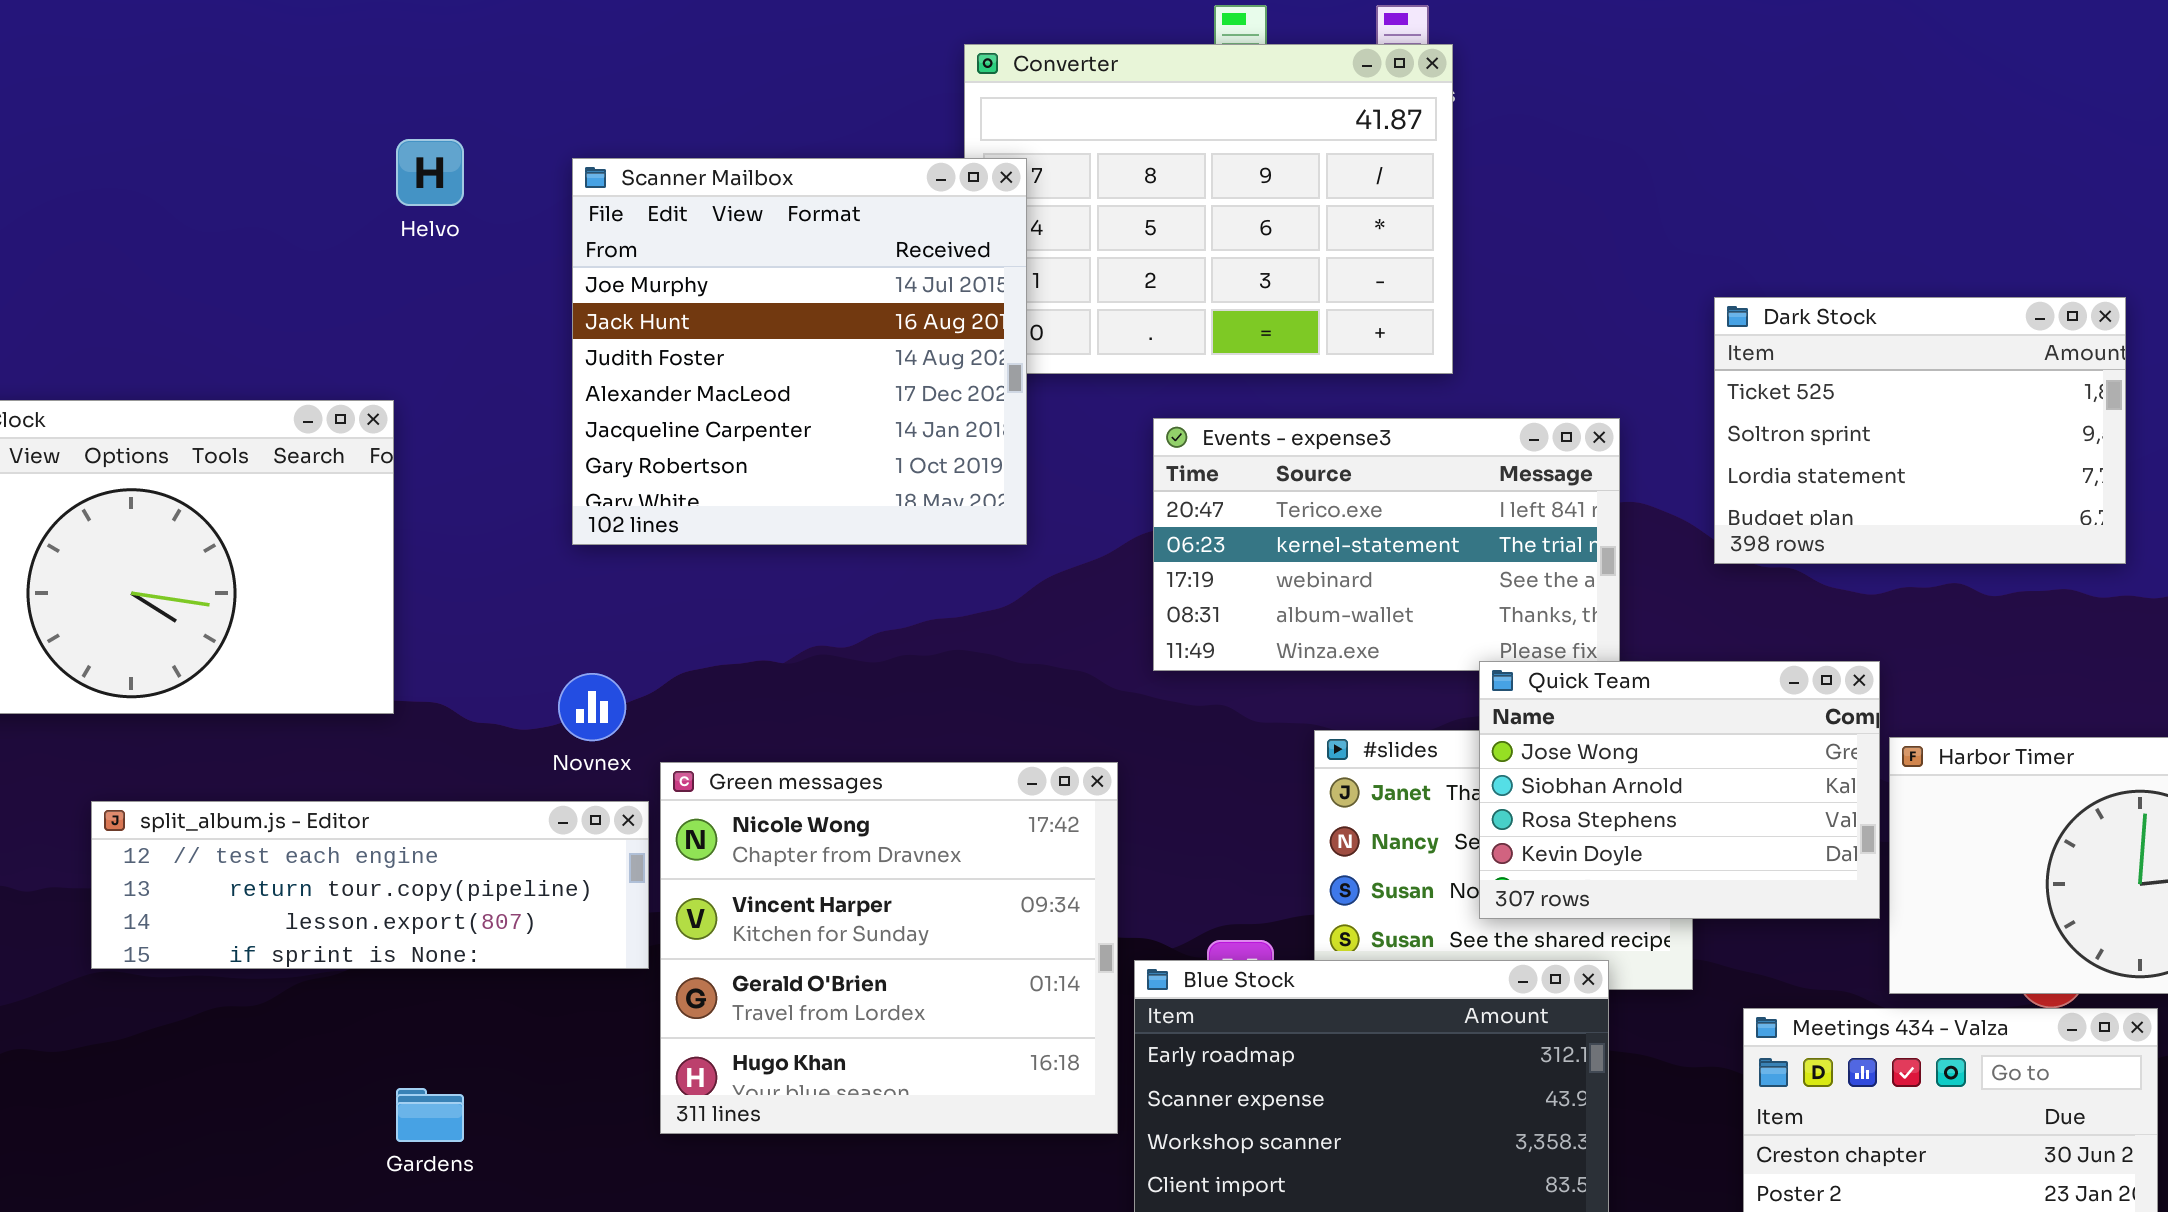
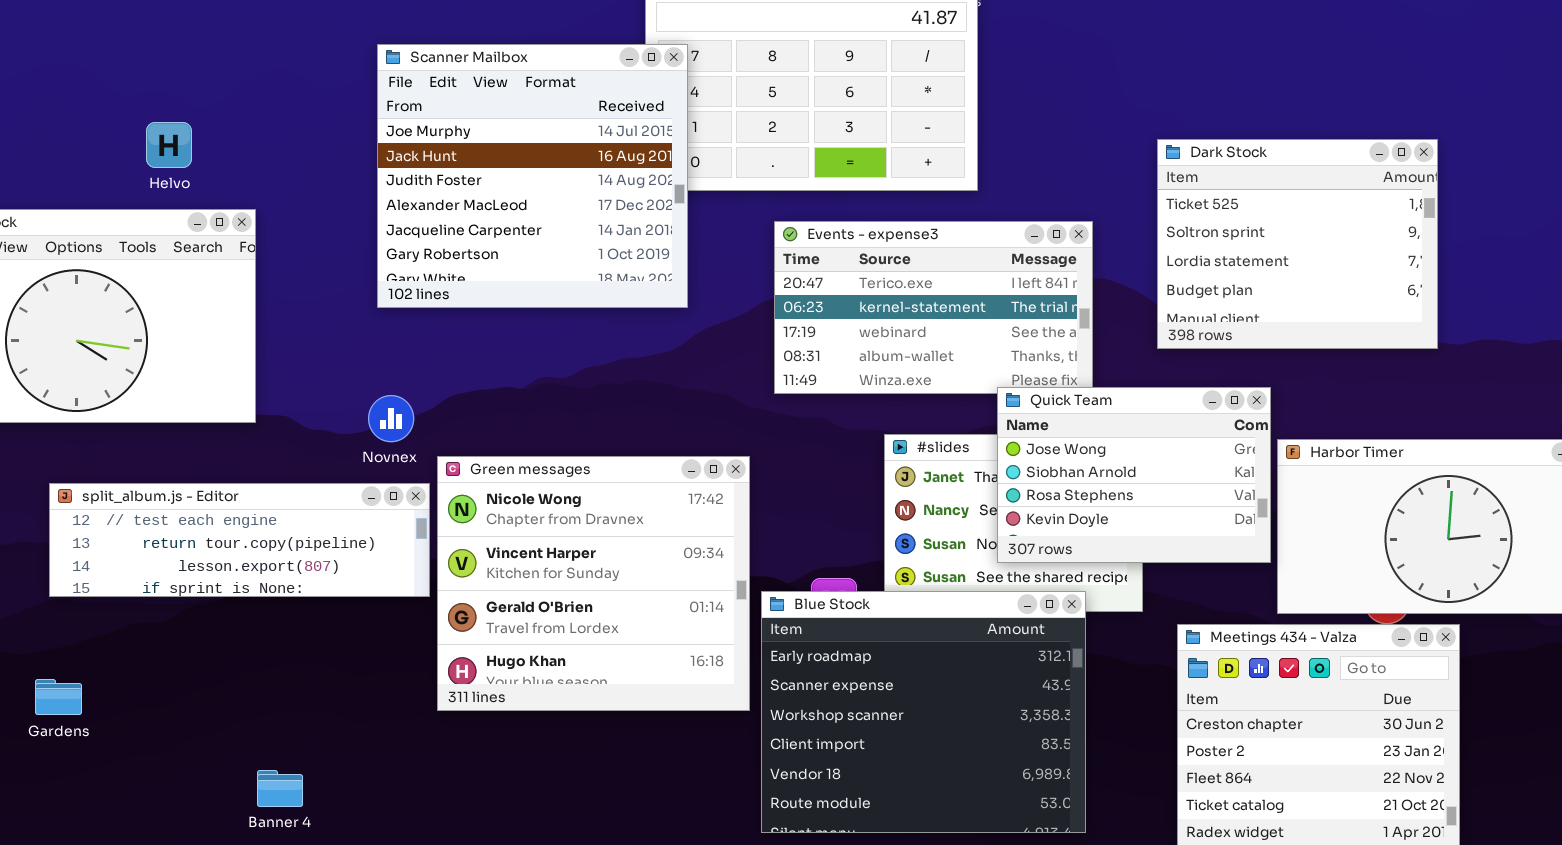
Helvo: [396,139,464,206] -> [146,122,192,168], moved
Dark Stock: [1714,297,2126,564] -> [1157,139,1438,349], resized
Gardens: [396,1088,464,1142] -> [35,679,82,715], moved

